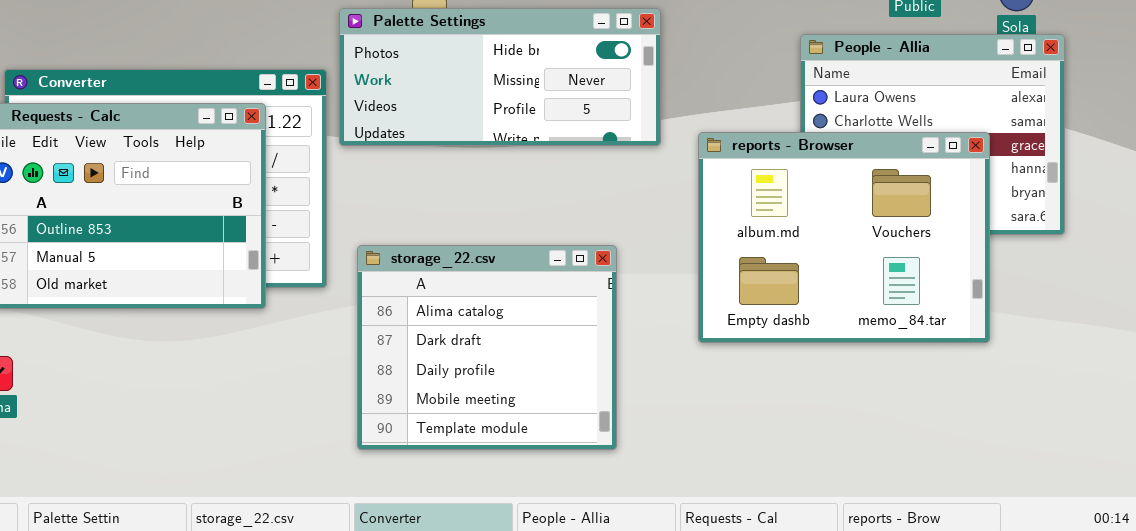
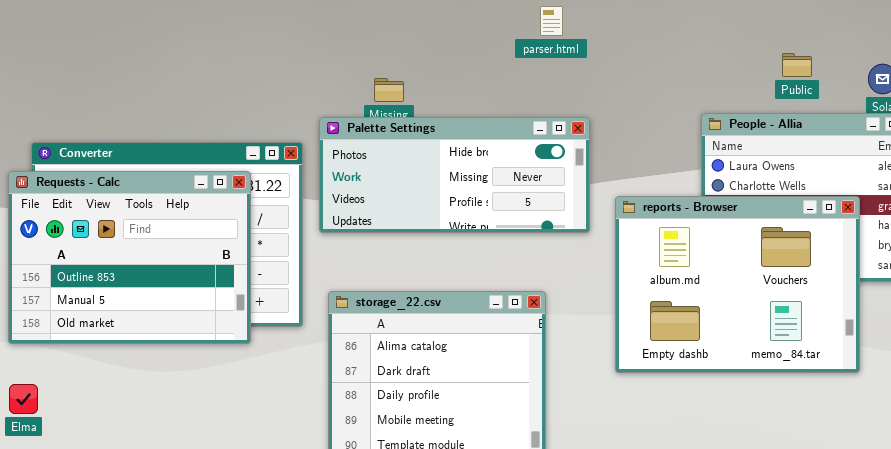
Palette Settings: [339,8,661,146] -> [319,117,590,233], moved

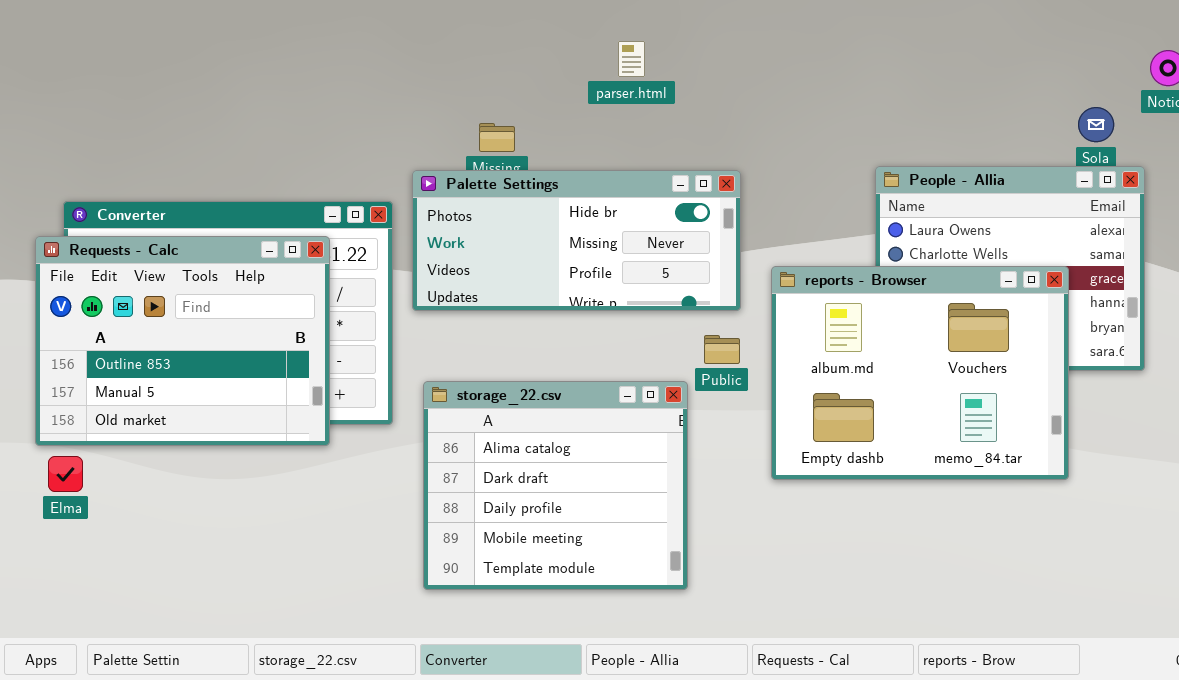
parser.html: [540,6,563,36] -> [618,41,645,77], moved
Public: [782,53,812,77] -> [704,335,740,364], moved
Elma: [9,384,38,414] -> [48,456,83,492], moved

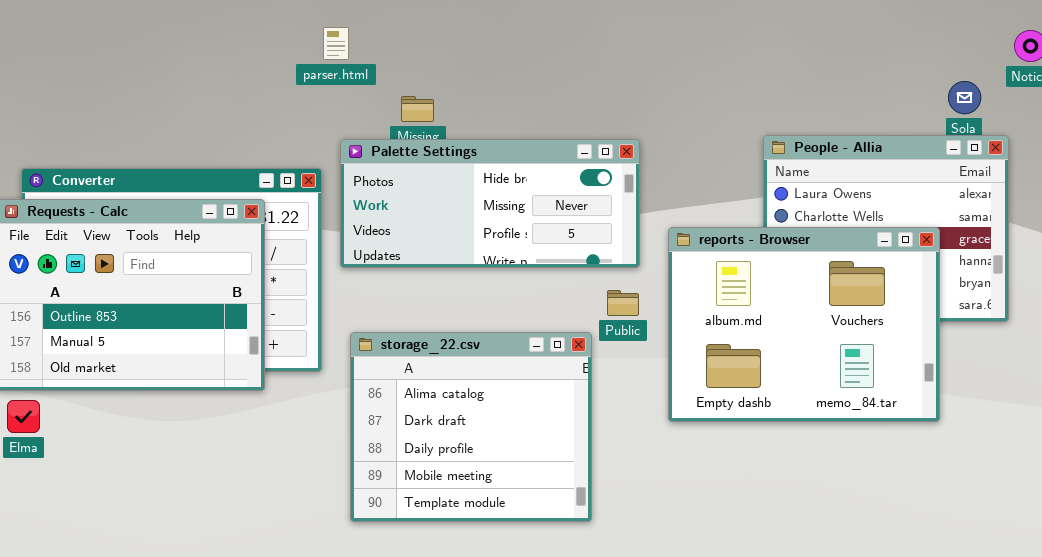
parser.html: [618,41,645,77] -> [323,27,349,60], moved

